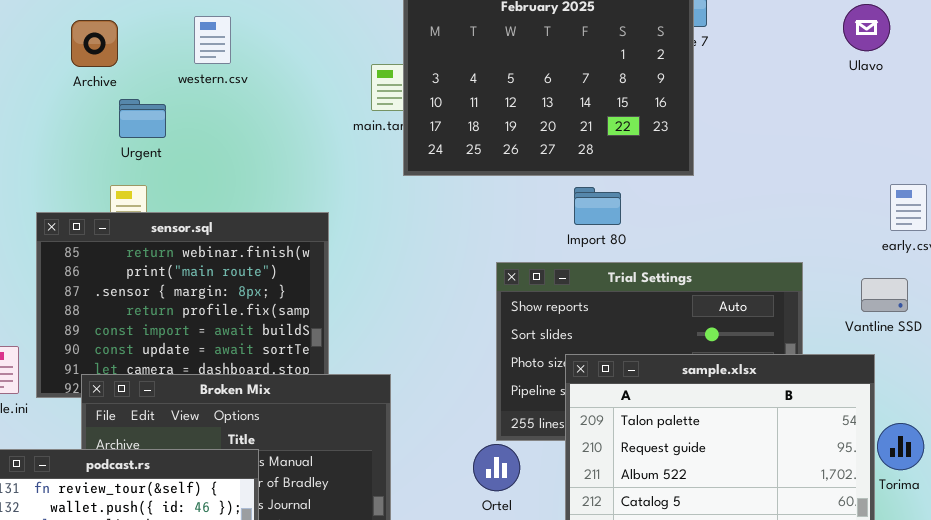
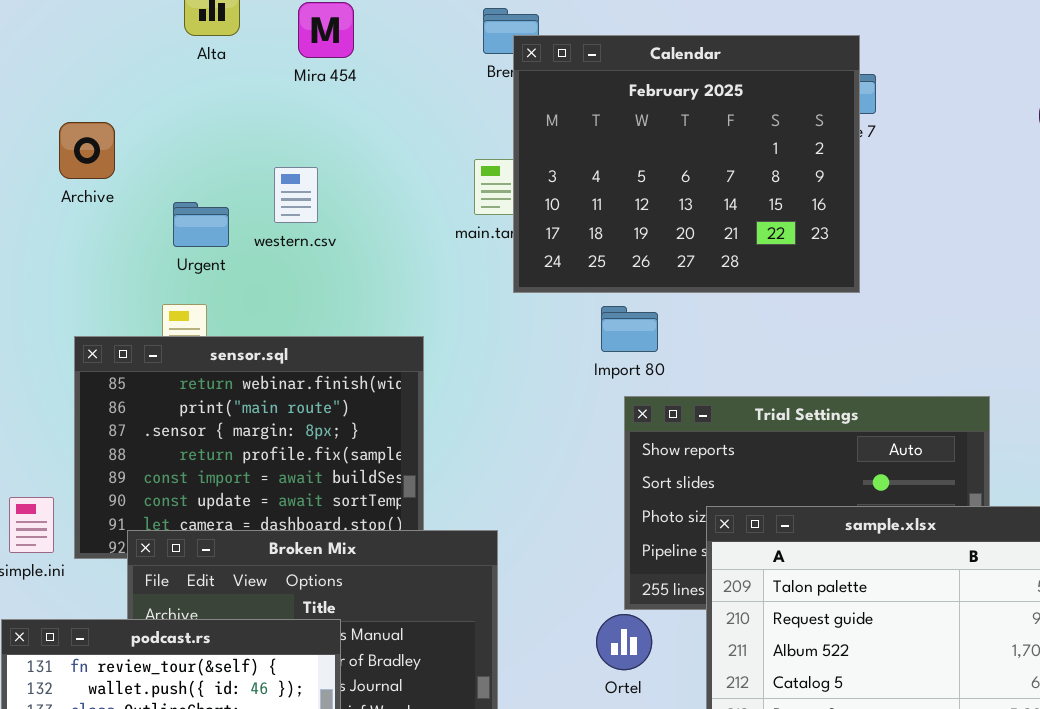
western.csv: [194,16,231,64] -> [274,167,318,223], moved
Archive: [71,20,118,67] -> [59,122,115,179], moved
Import 80: [574,187,621,225] -> [601,306,658,352], moved

